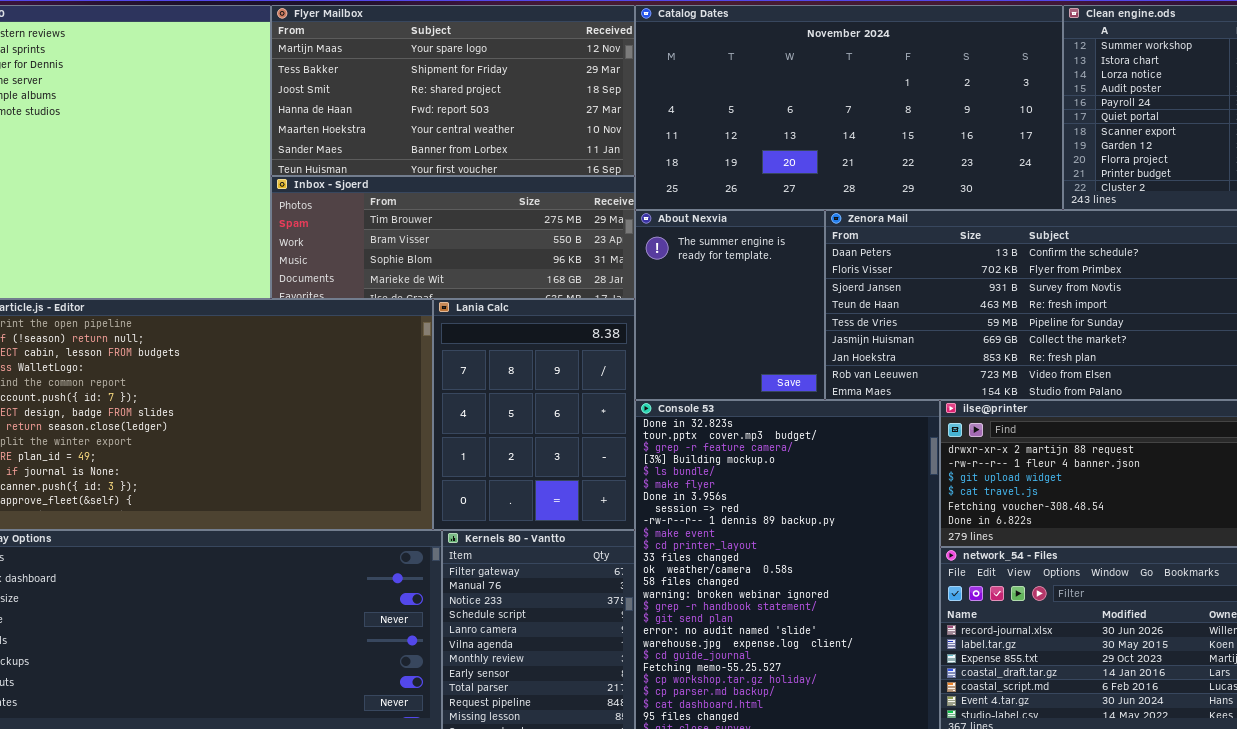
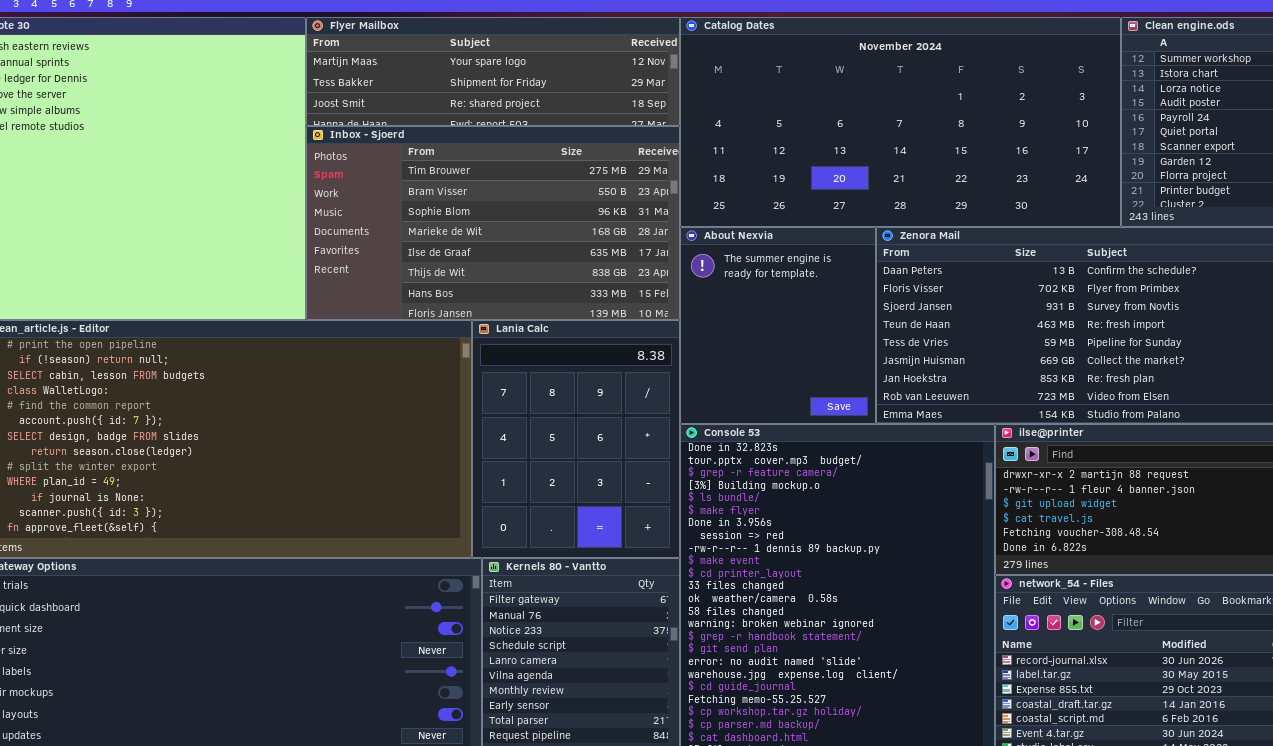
Flyer Mailbox: [271,5,635,176] -> [306,17,680,126], resized
Inbox - Sjoerd: [271,176,635,299] -> [306,126,680,320], resized

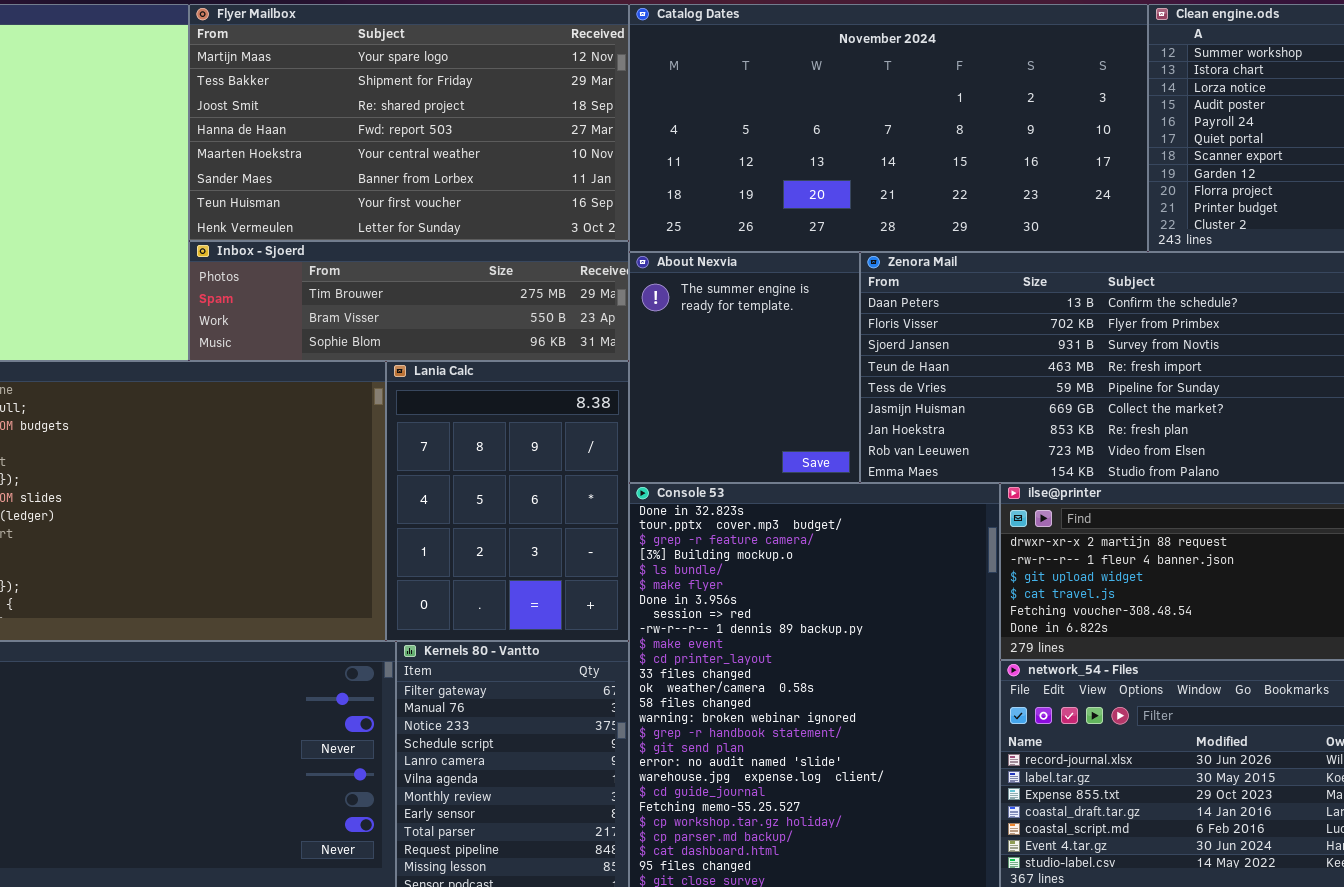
Flyer Mailbox: [306,17,680,126] -> [189,4,629,241], resized
Inbox - Sjoerd: [306,126,680,320] -> [189,241,629,361], resized

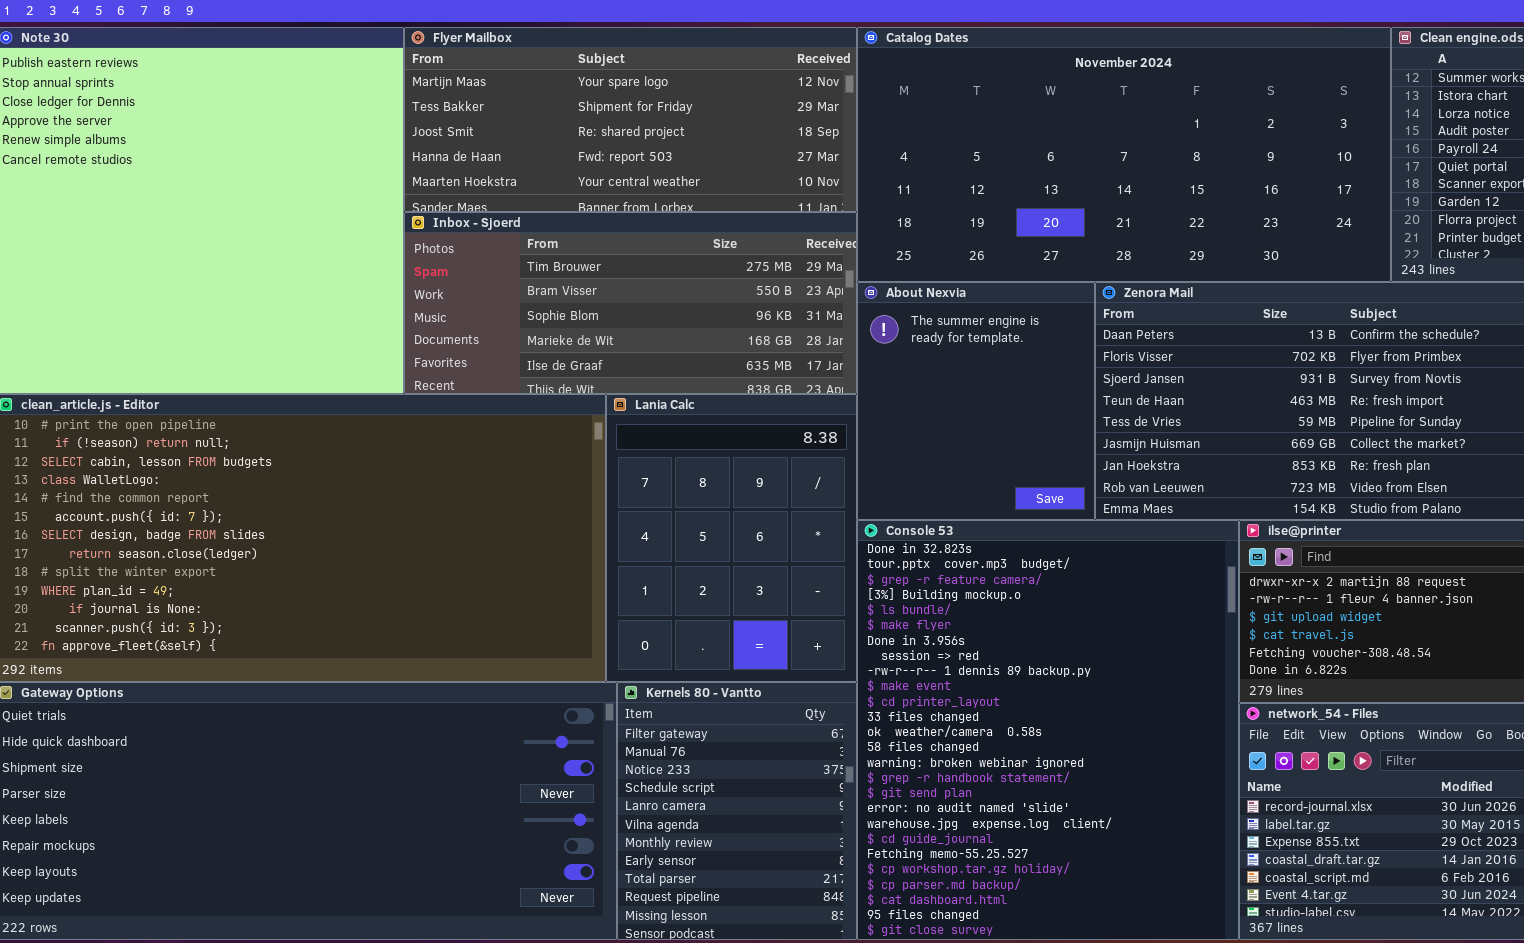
Flyer Mailbox: [189,4,629,241] -> [404,27,857,212], resized
Inbox - Sjoerd: [189,241,629,361] -> [404,212,857,394], resized

